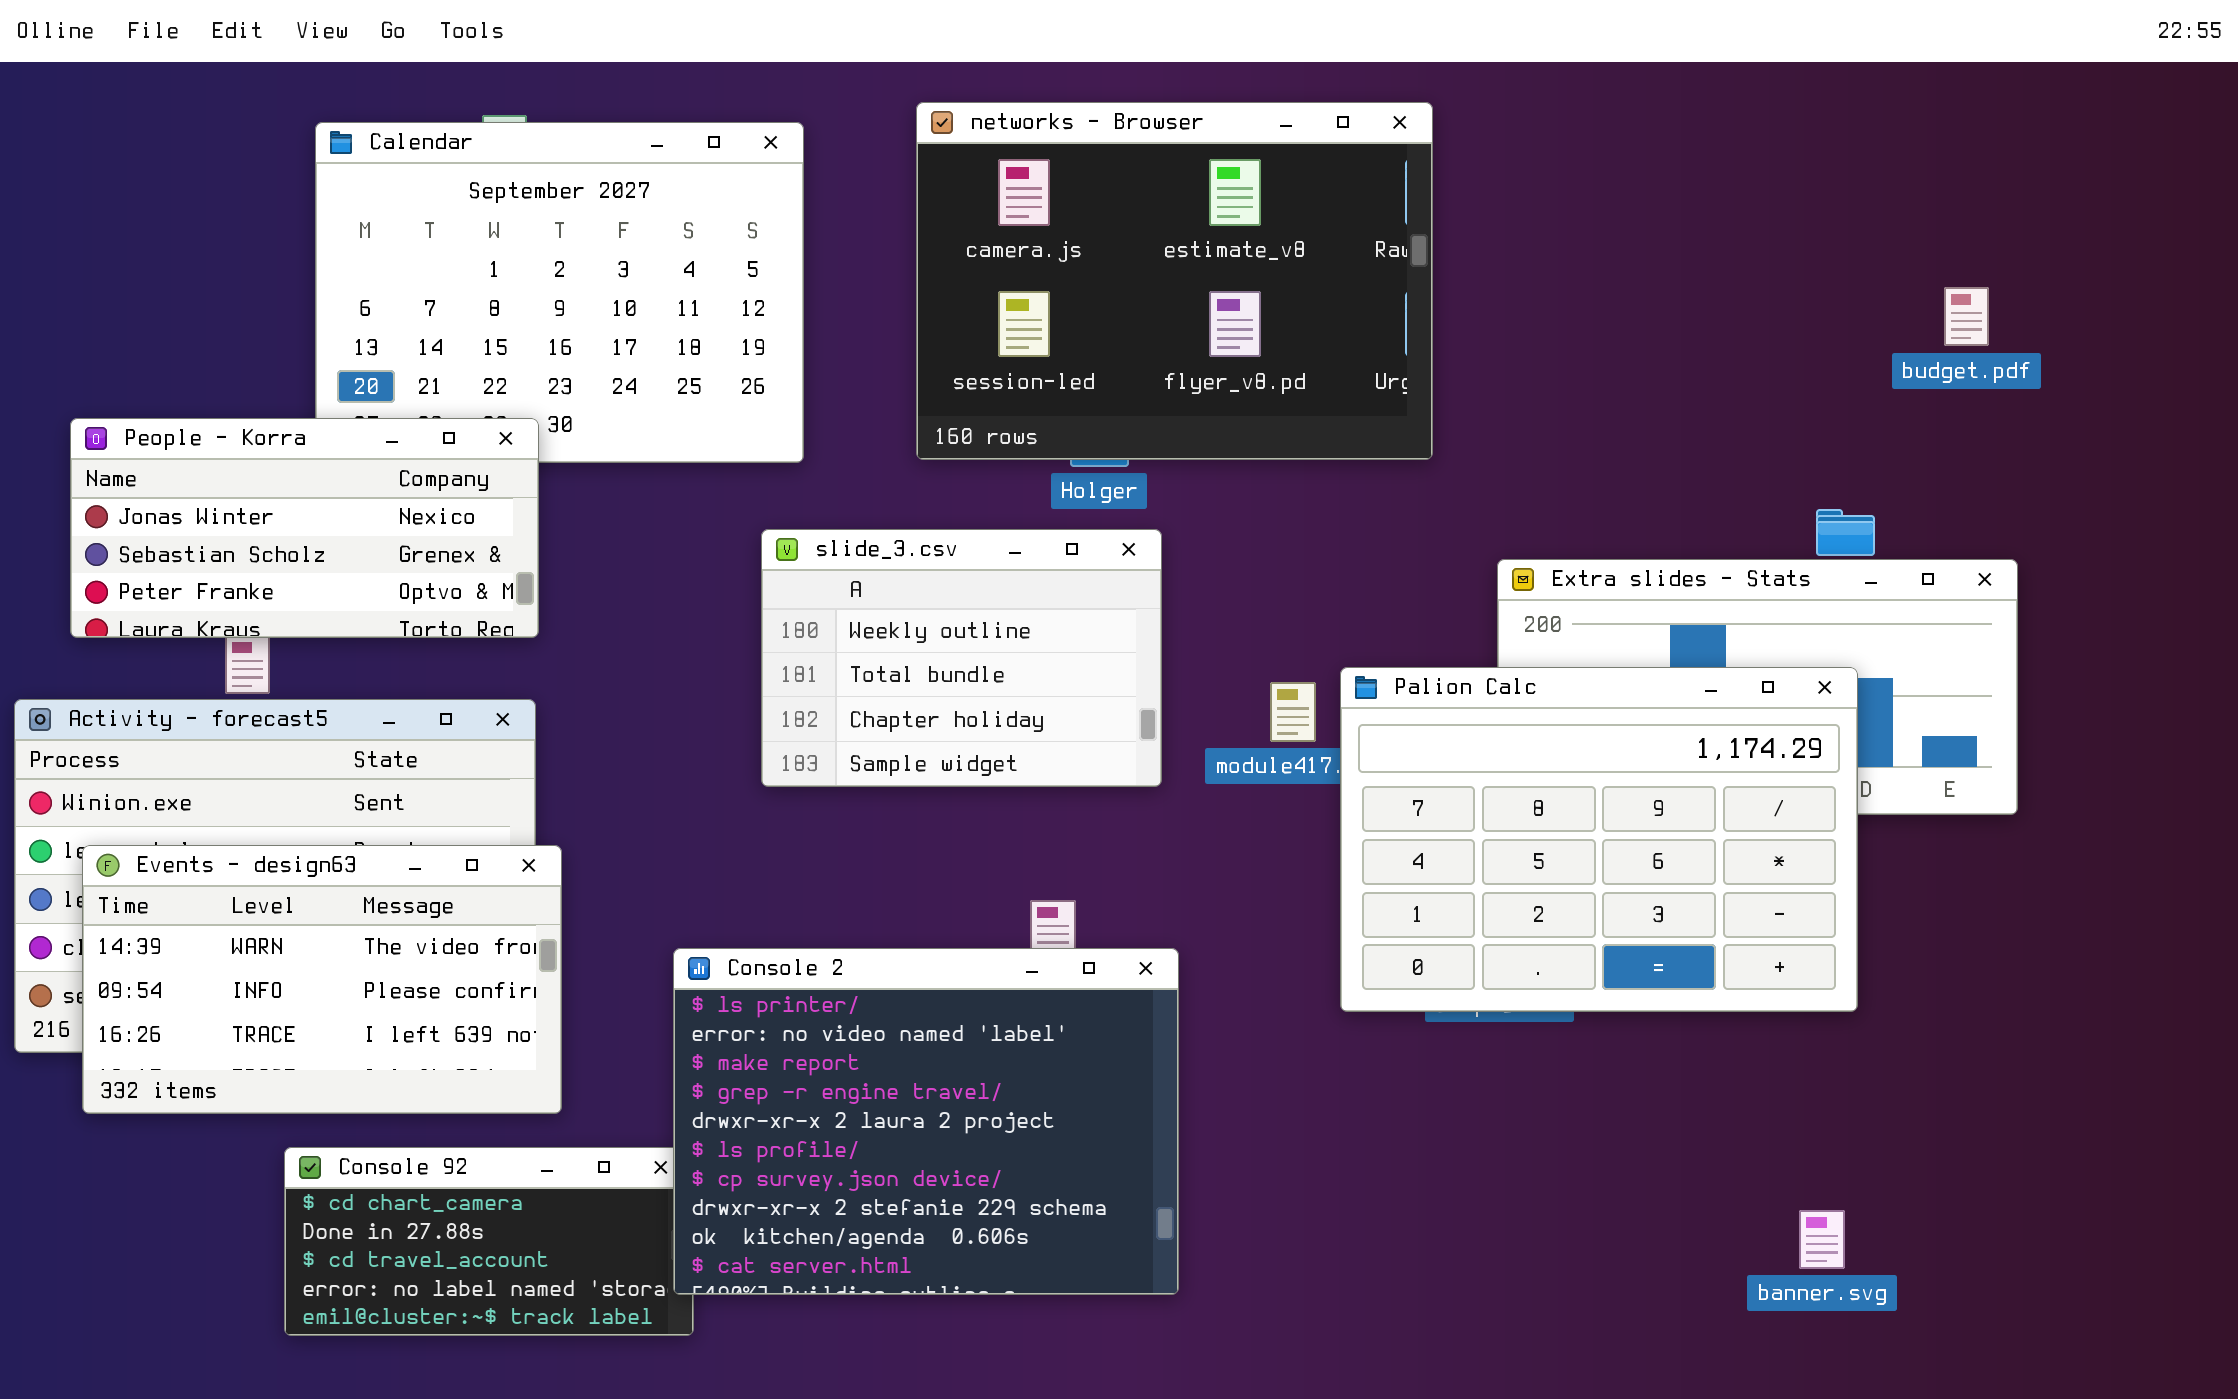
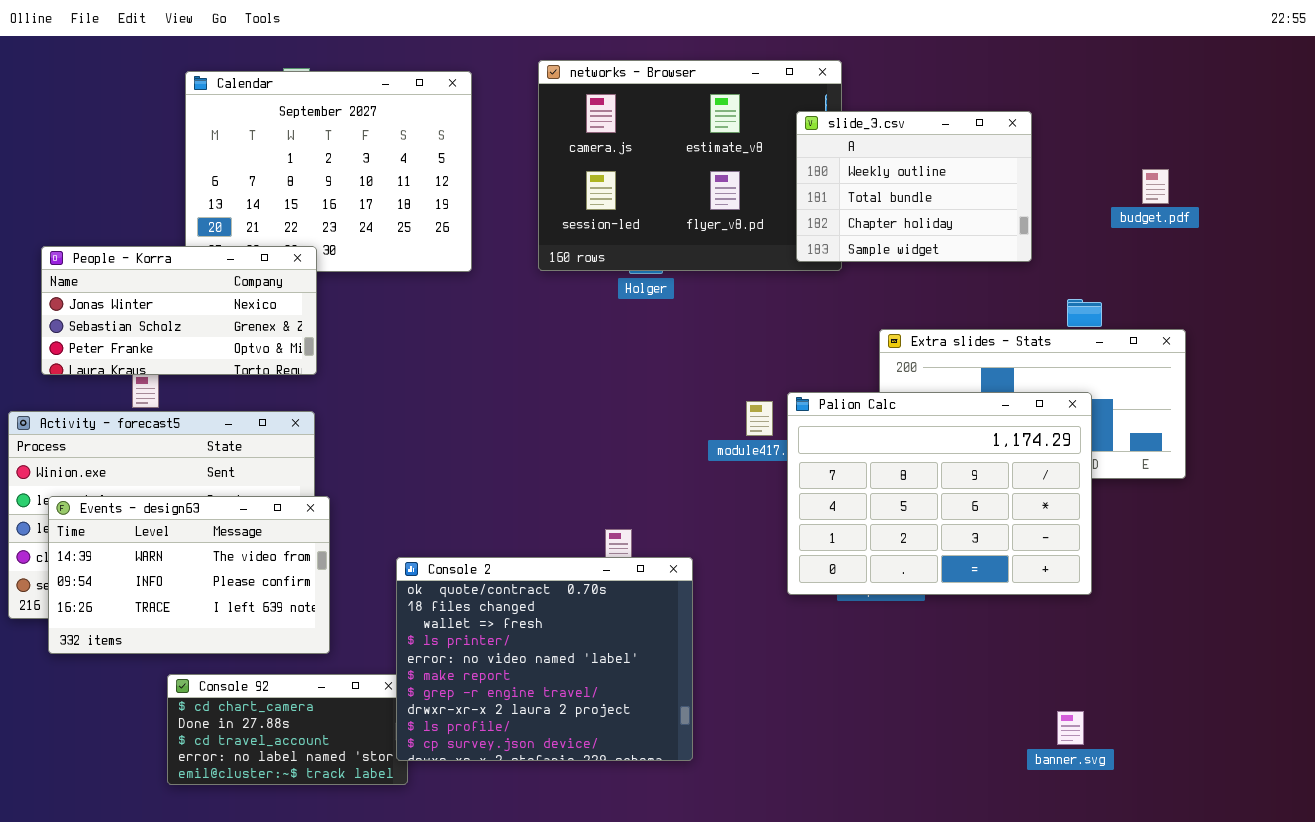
slide_3.csv: [761,529,1162,787] -> [796,111,1032,262], moved
Console 2: [673,948,1179,1295] -> [396,557,693,761], scrolled up 3 rows

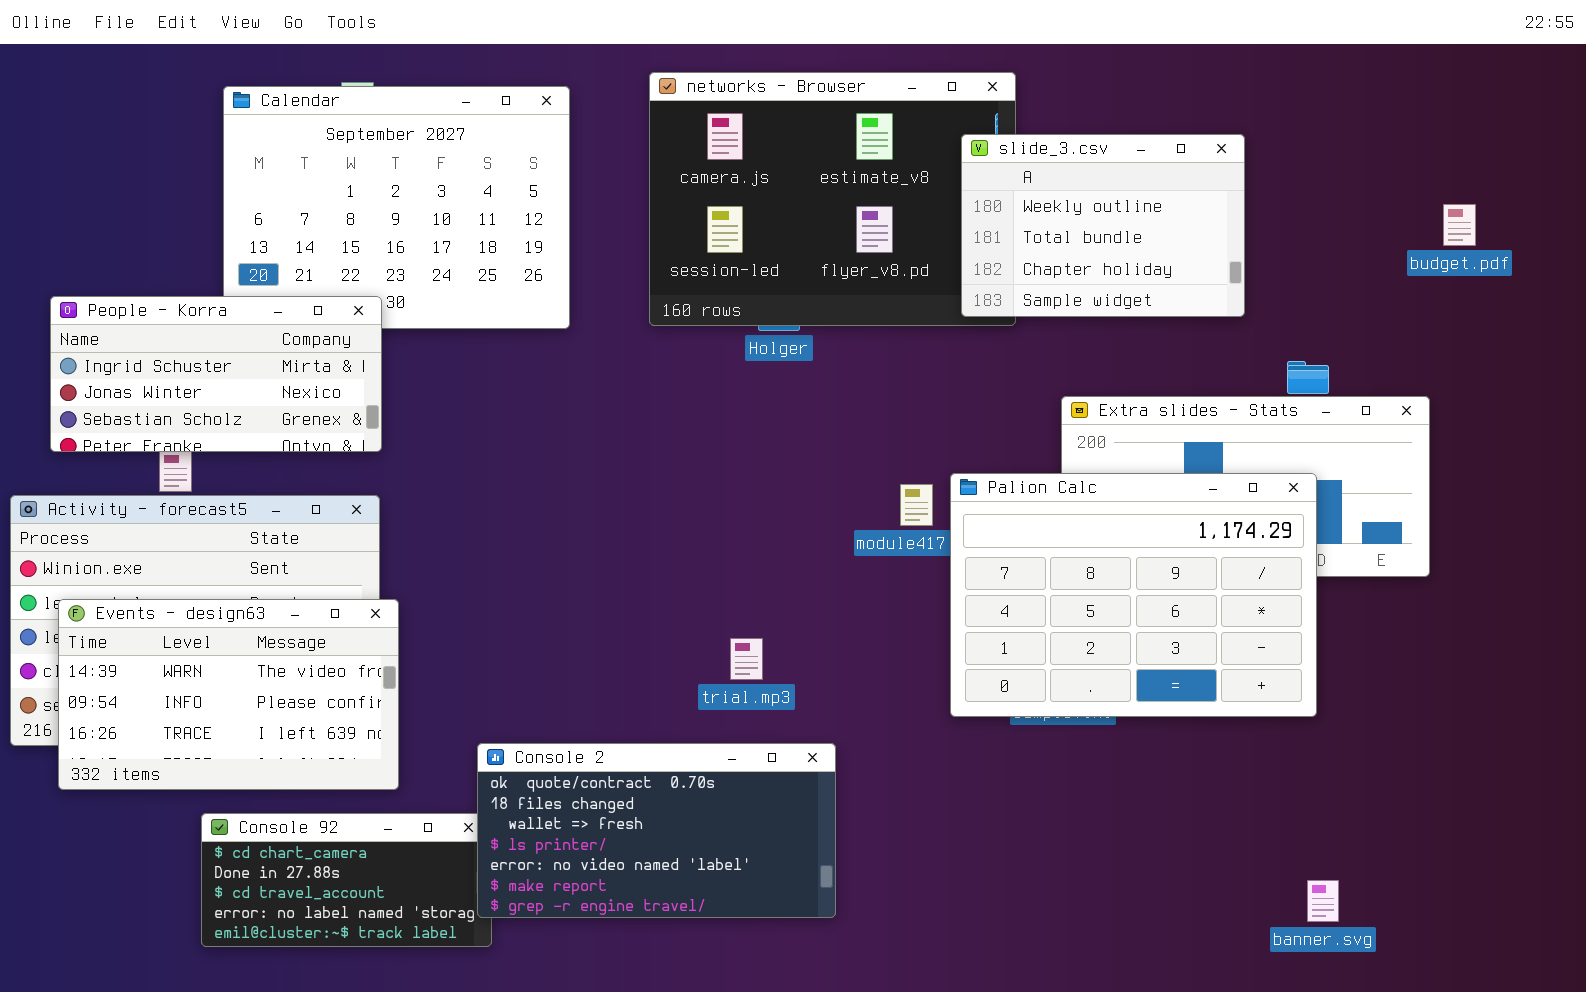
budget.pdf: [1142,169,1169,204] -> [1443,204,1476,246], moved
People - Korra: [41,246,317,375] -> [50,296,382,452], scrolled up 1 row
Console 2: [396,557,693,761] -> [477,743,836,918], resized
banner.svg: [1057,711,1084,745] -> [1307,880,1339,922], moved

